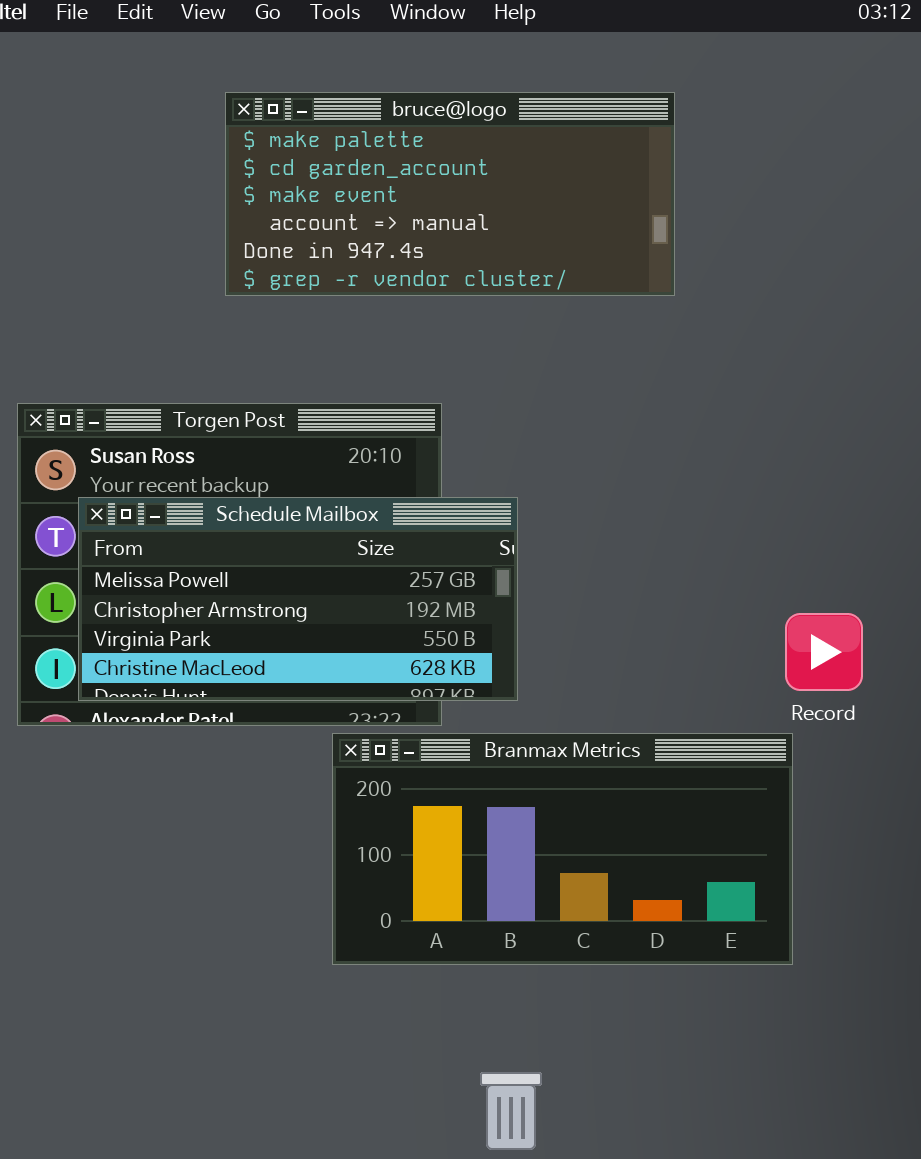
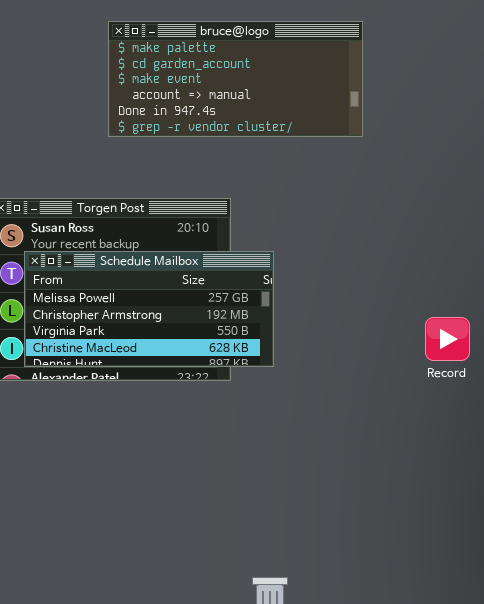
Branmax Metrics: [332,733,793,965] -> none, closed

